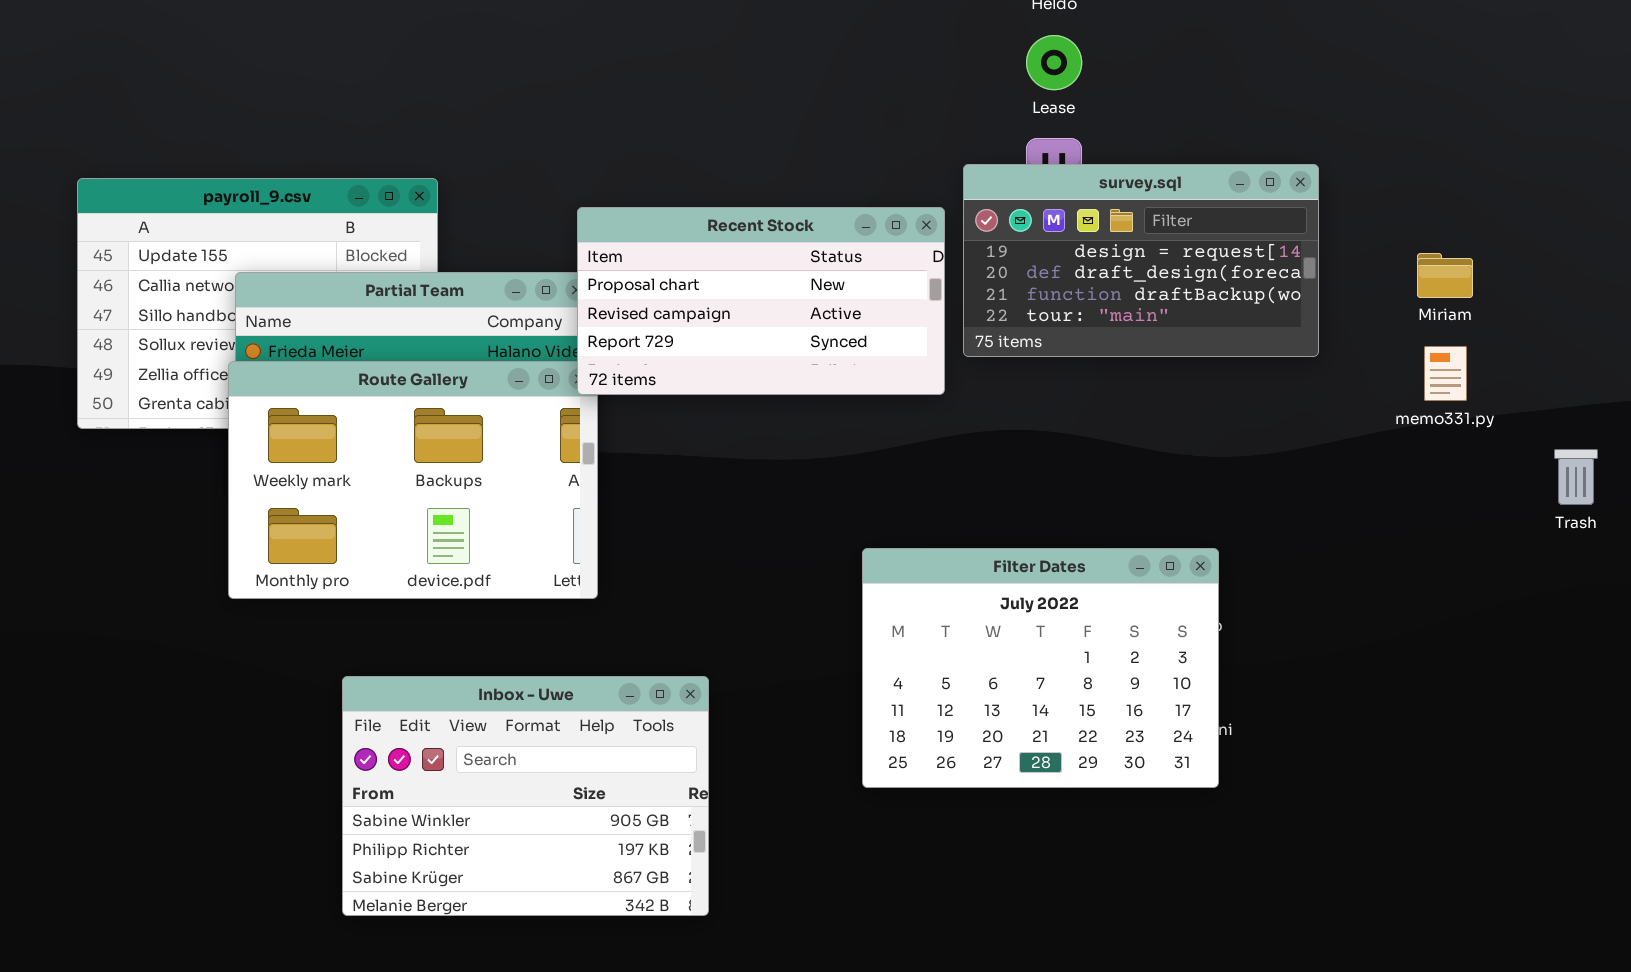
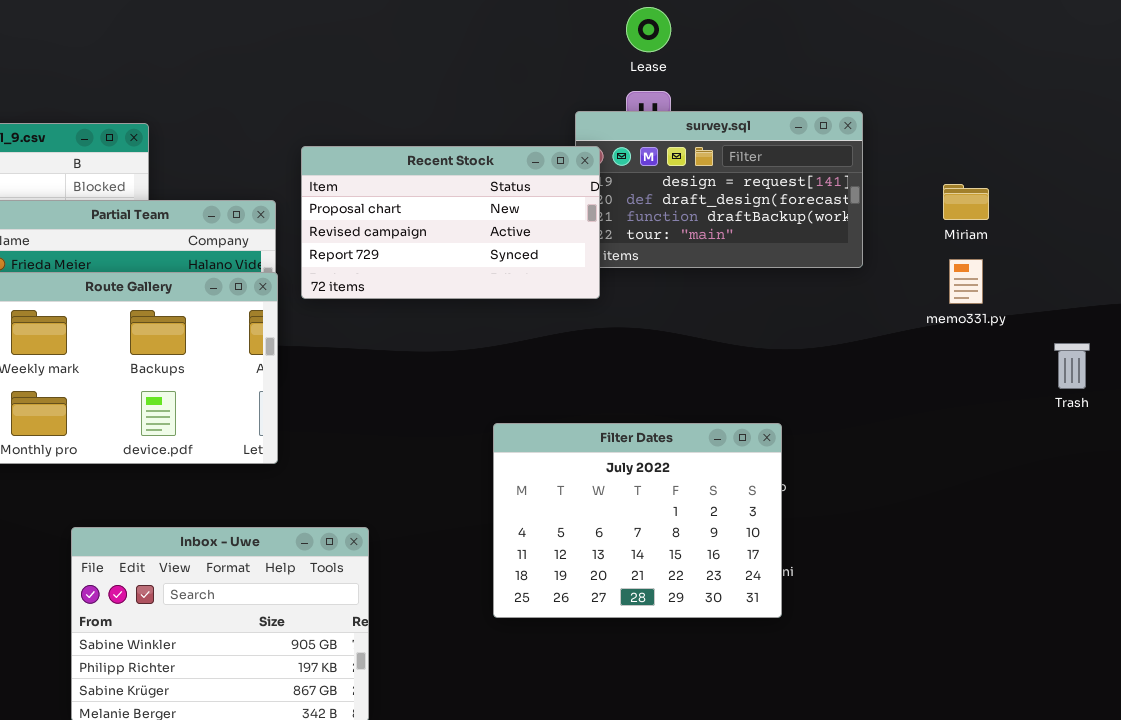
Recent Stock: [577,207,945,395] -> [301,146,600,299], moved

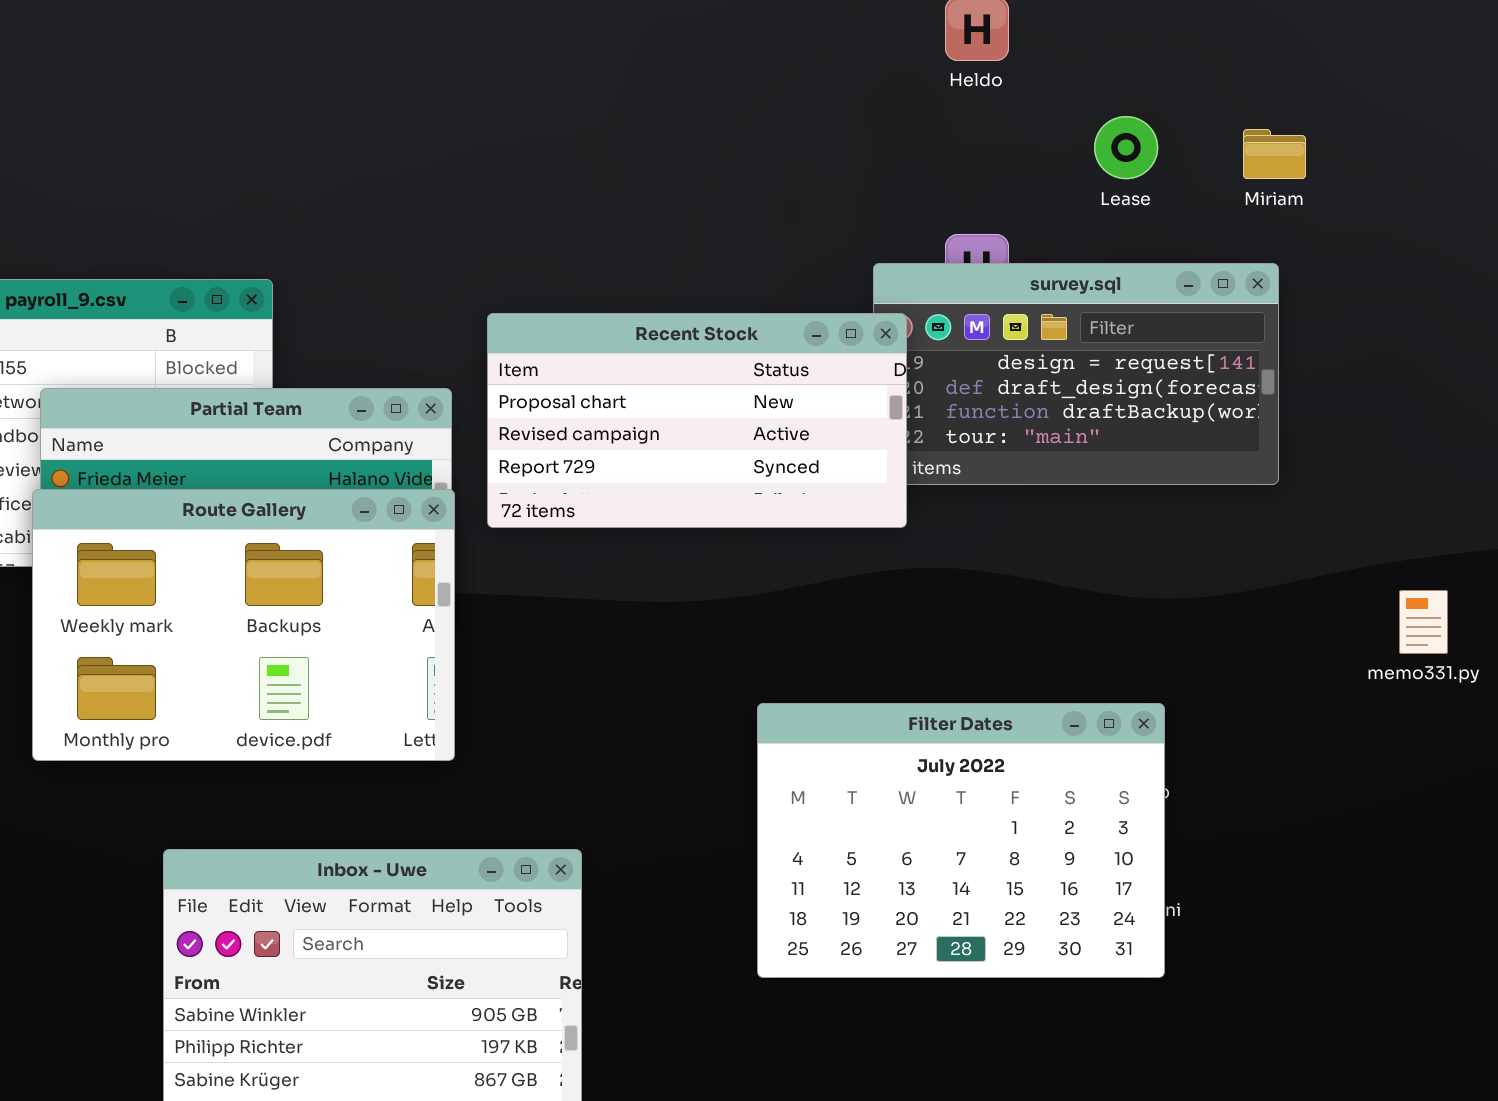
Lease: [626,7,671,52] -> [1094,116,1158,179], moved
Miriam: [943,184,989,220] -> [1243,129,1306,179], moved
memo331.py: [949,259,983,304] -> [1399,590,1448,654], moved

